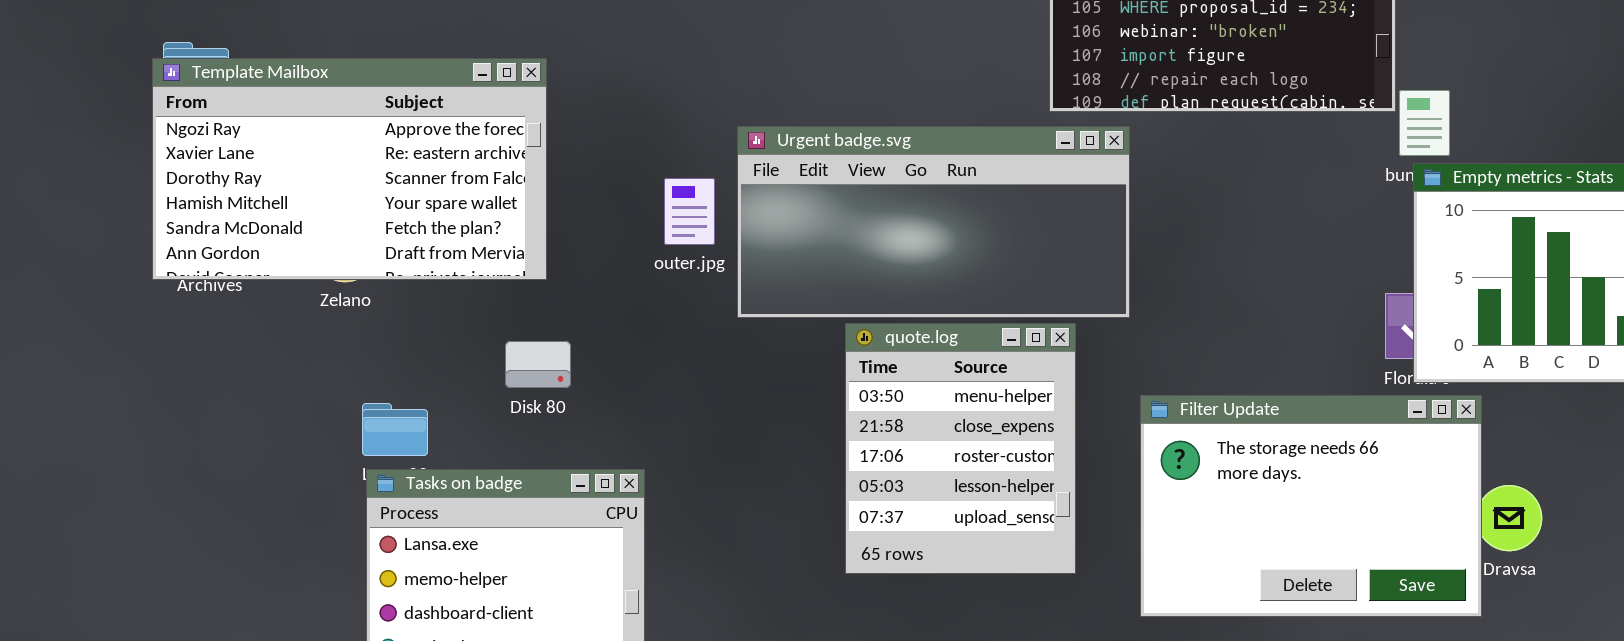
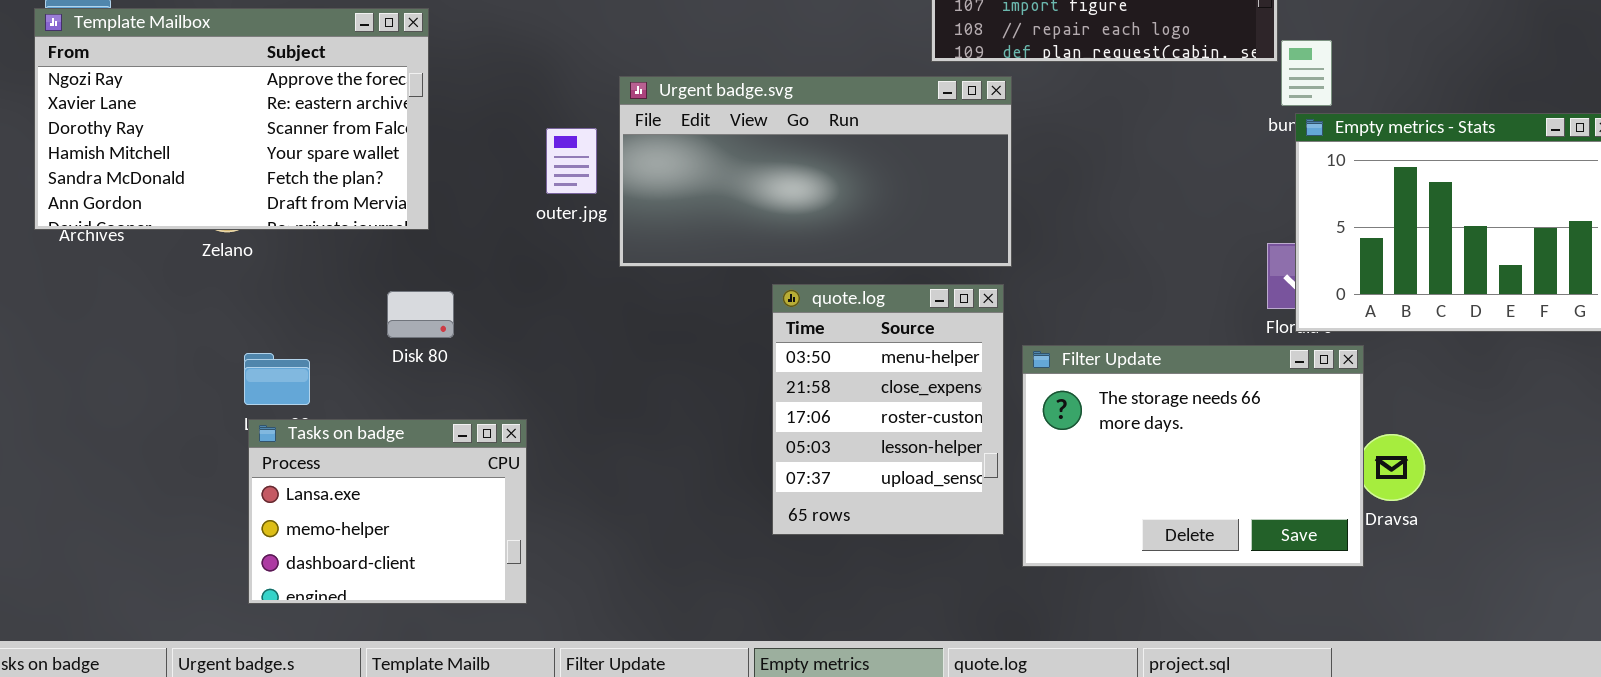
quote.log: [845,323,1076,574] -> [772,284,1004,535], moved

